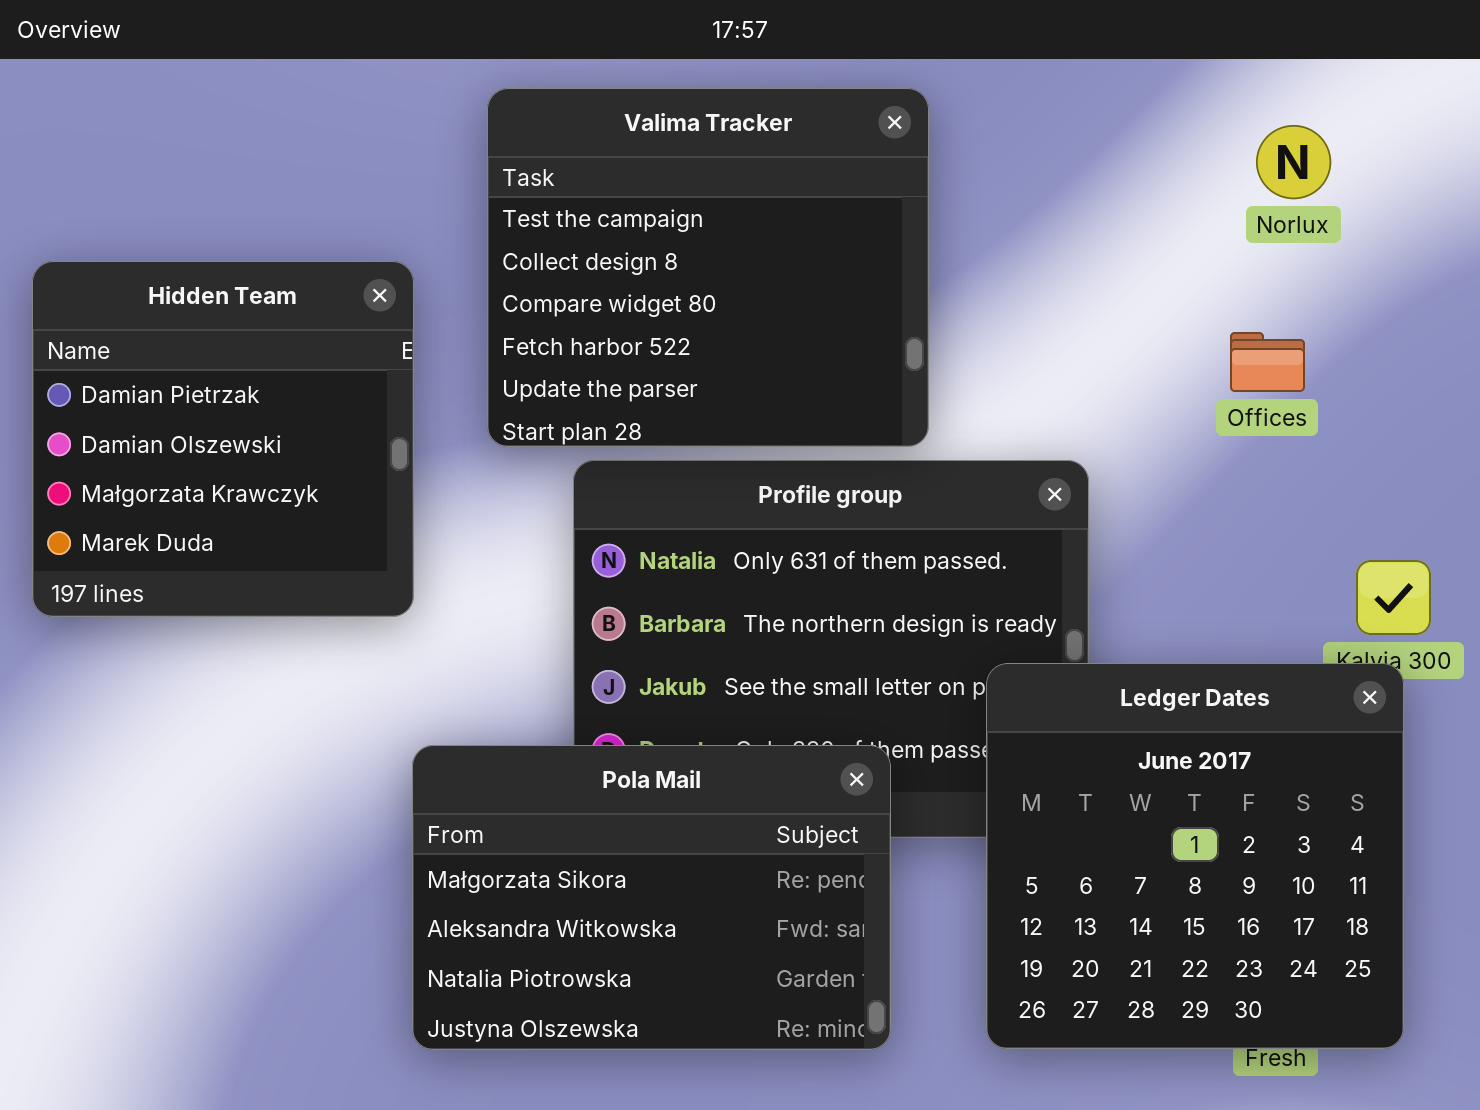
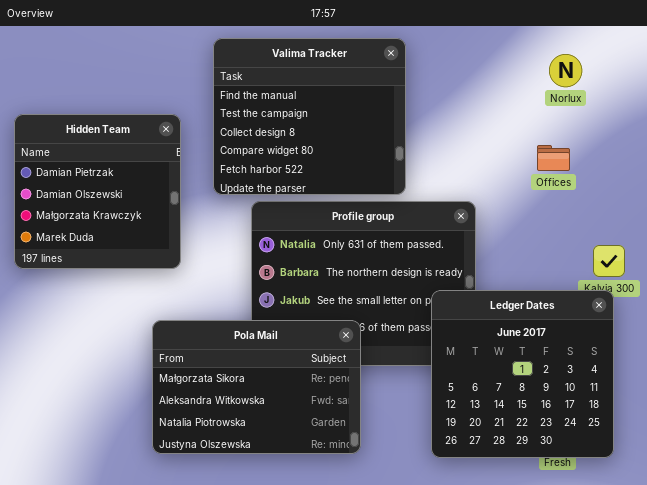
Valima Tracker: [487,88,929,447] -> [213,38,406,195], scrolled up 1 row
Pola Mail: [412,745,891,1050] -> [152,320,361,454], moved

